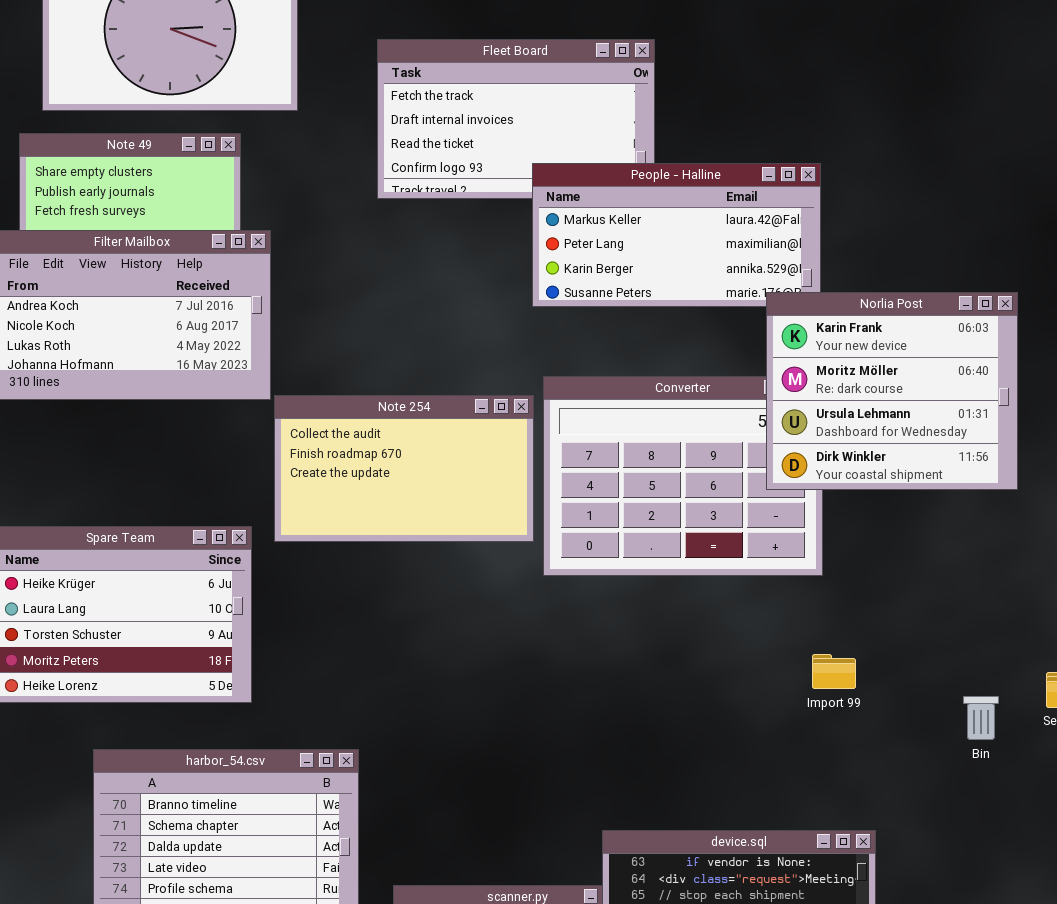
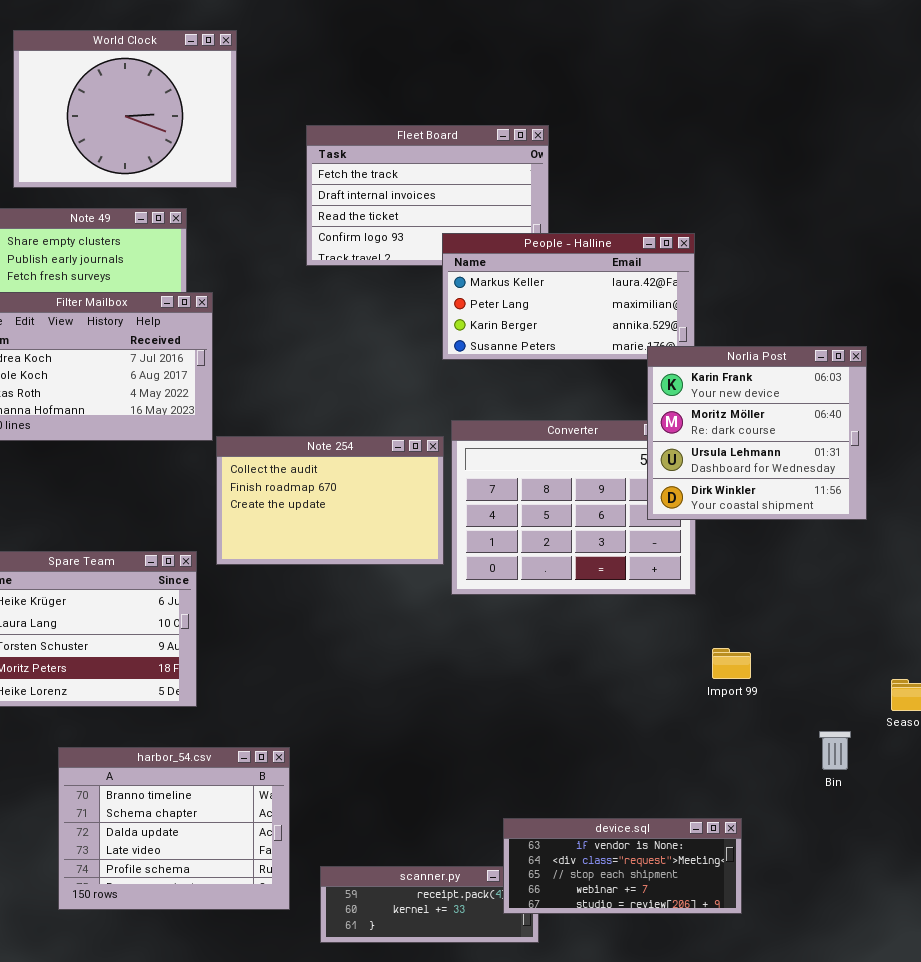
Import 99: [812,654,856,689] -> [712,648,751,679], moved
Bin: [963,696,999,740] -> [819,731,851,770], moved

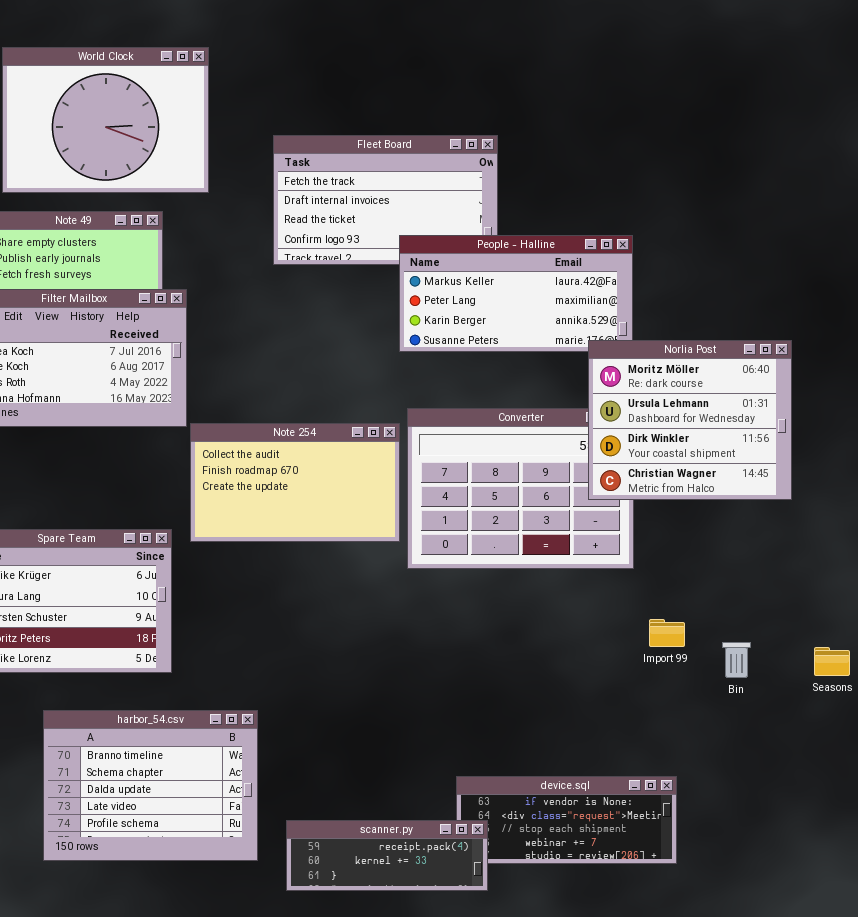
Norlia Post: [647,346,867,520] -> [588,340,792,500], scrolled down 1 row
Bin: [819,731,851,770] -> [722,642,751,678], moved
scanner.py: [320,866,539,943] -> [286,820,488,891], raised

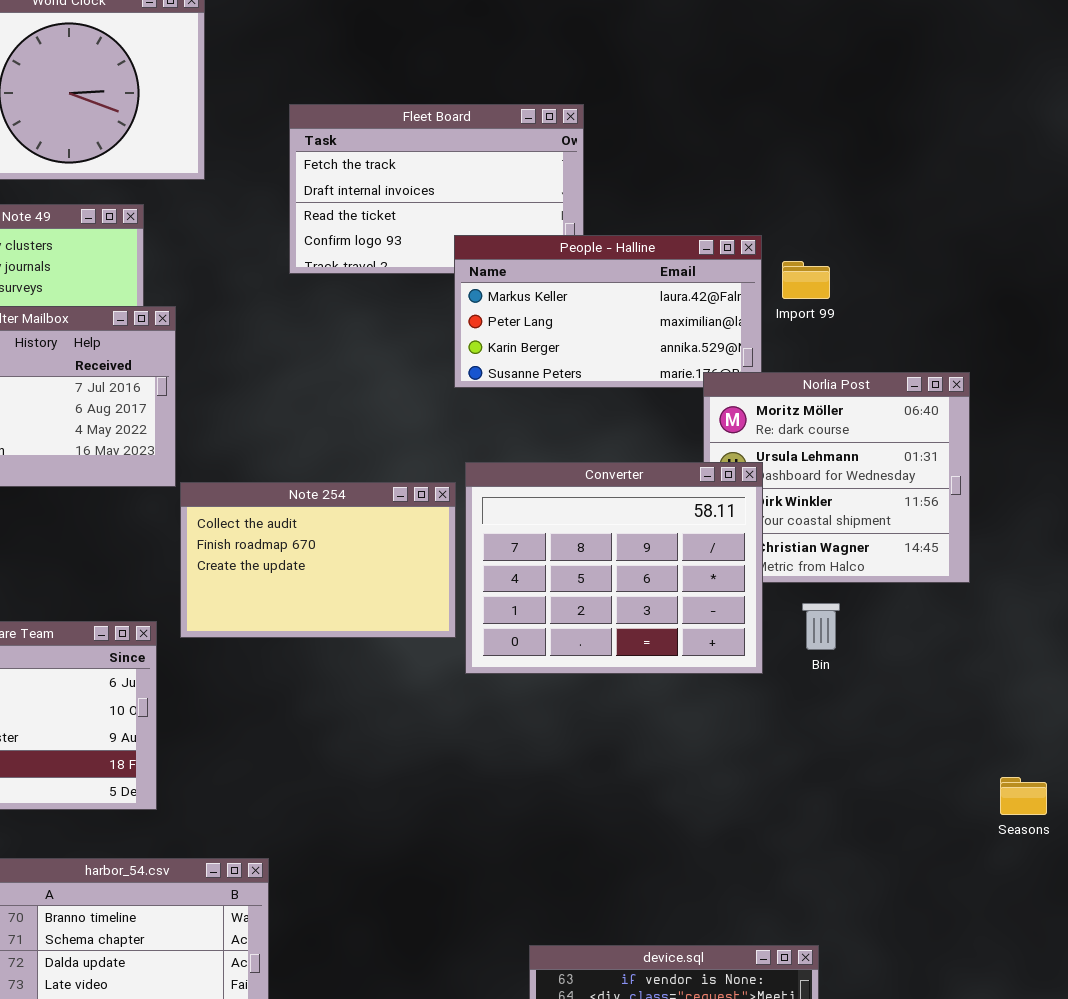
Converter: [407,408,634,569] -> [465,462,763,674], raised
Import 99: [649,619,685,647] -> [782,261,830,299], moved
Bin: [722,642,751,678] -> [802,603,840,650], moved

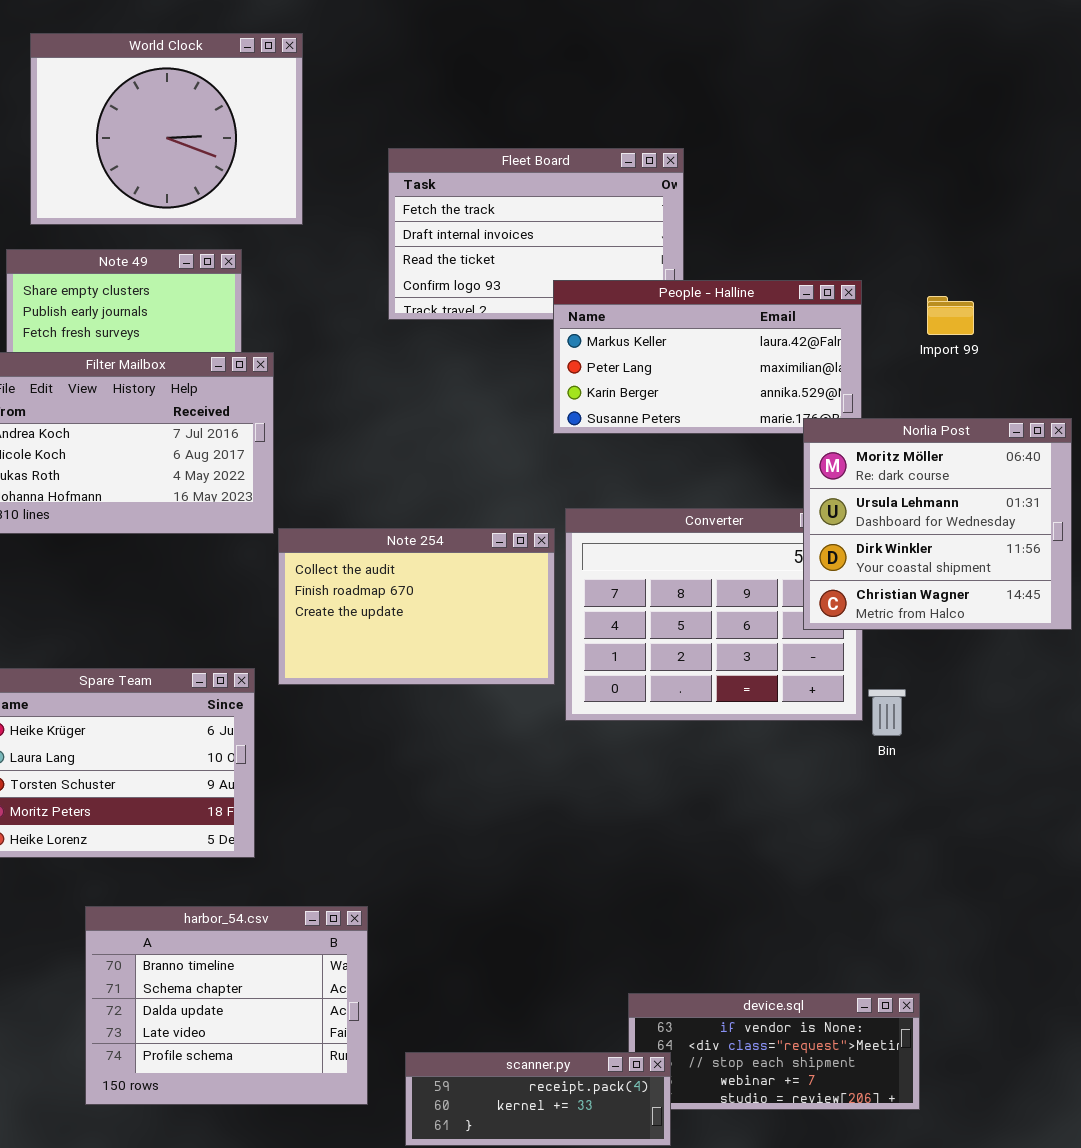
Import 99: [782,261,830,299] -> [927,296,974,335], moved
Norlia Post: [703,372,970,583] -> [803,418,1072,630], raised
Bin: [802,603,840,650] -> [868,689,906,736], moved

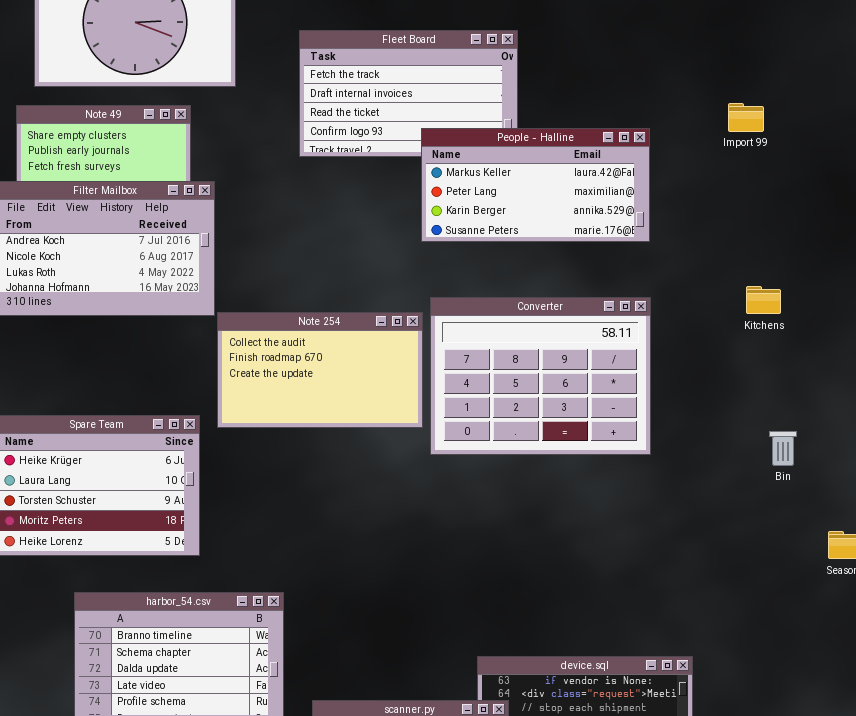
Import 99: [927,296,974,335] -> [728,103,764,132], moved
Norlia Post: [803,418,1072,630] -> none, closed
Bin: [868,689,906,736] -> [769,431,797,466], moved

